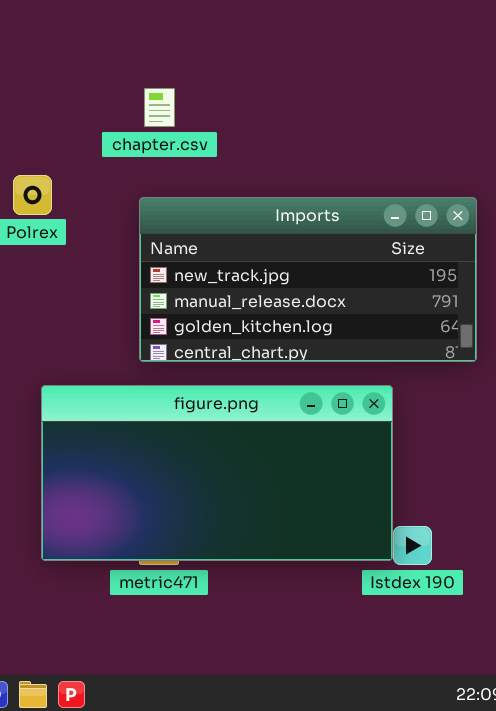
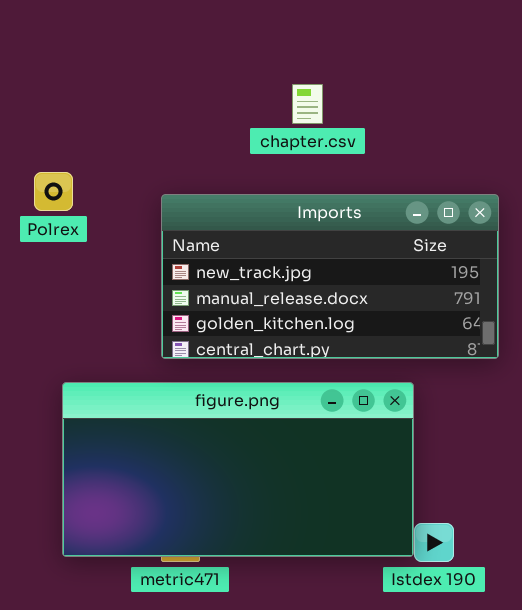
chapter.csv: [144,88,175,127] -> [292,84,323,124], moved

